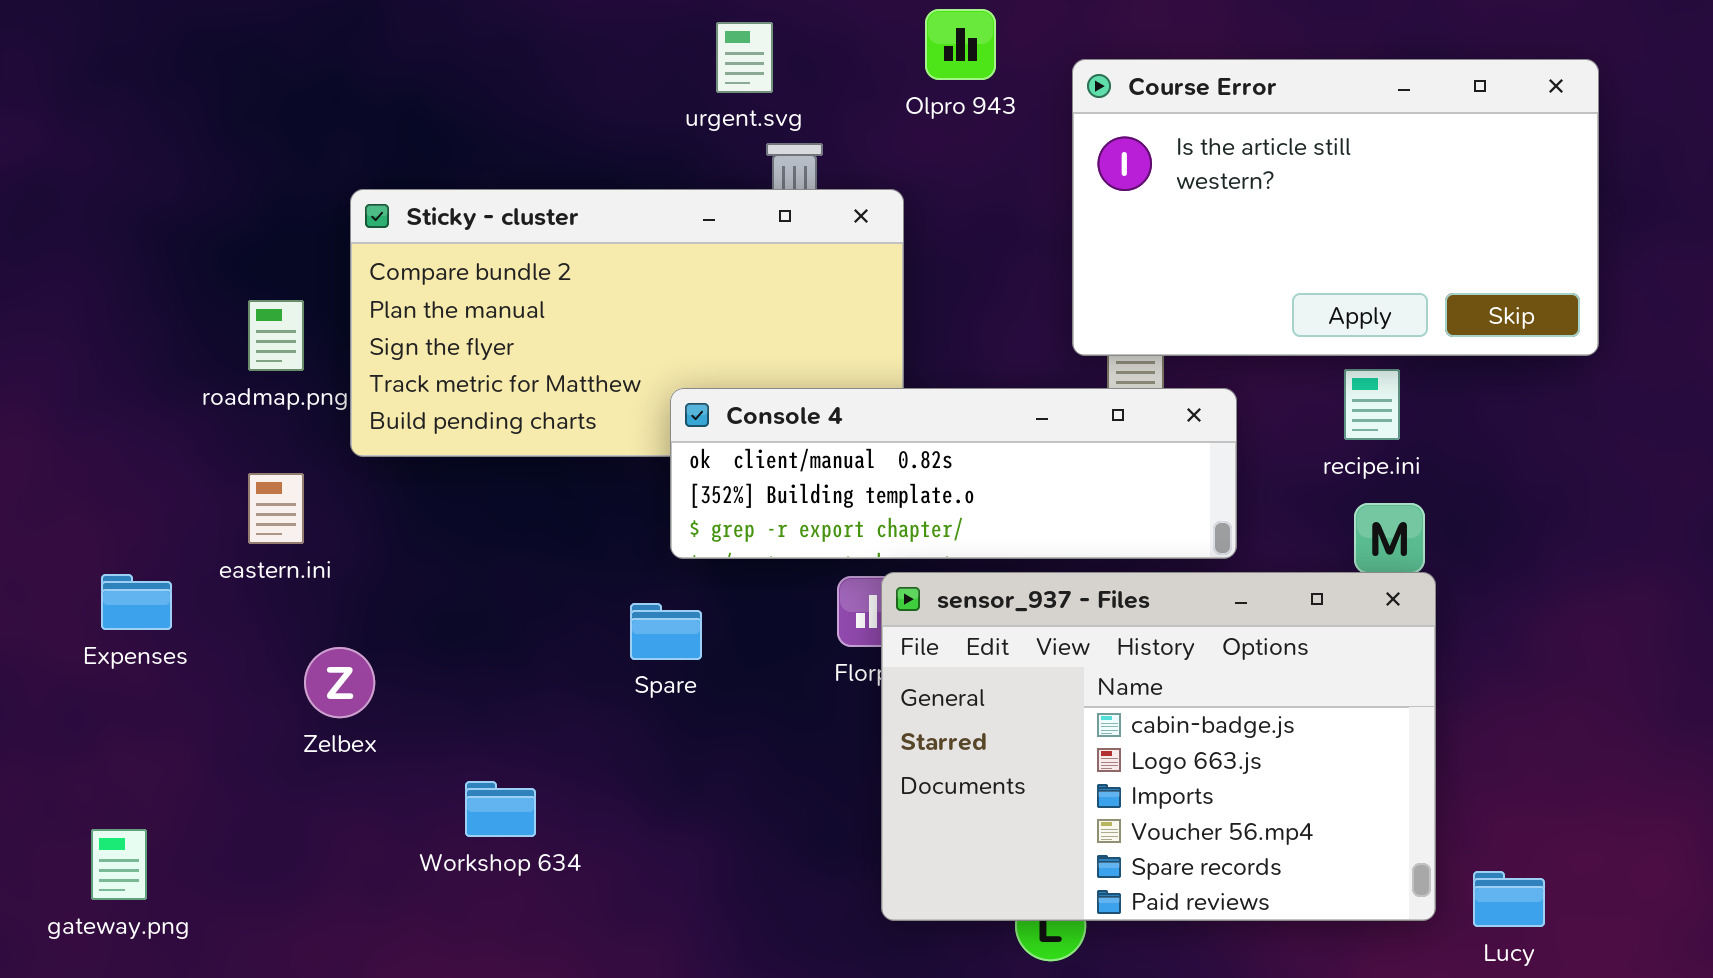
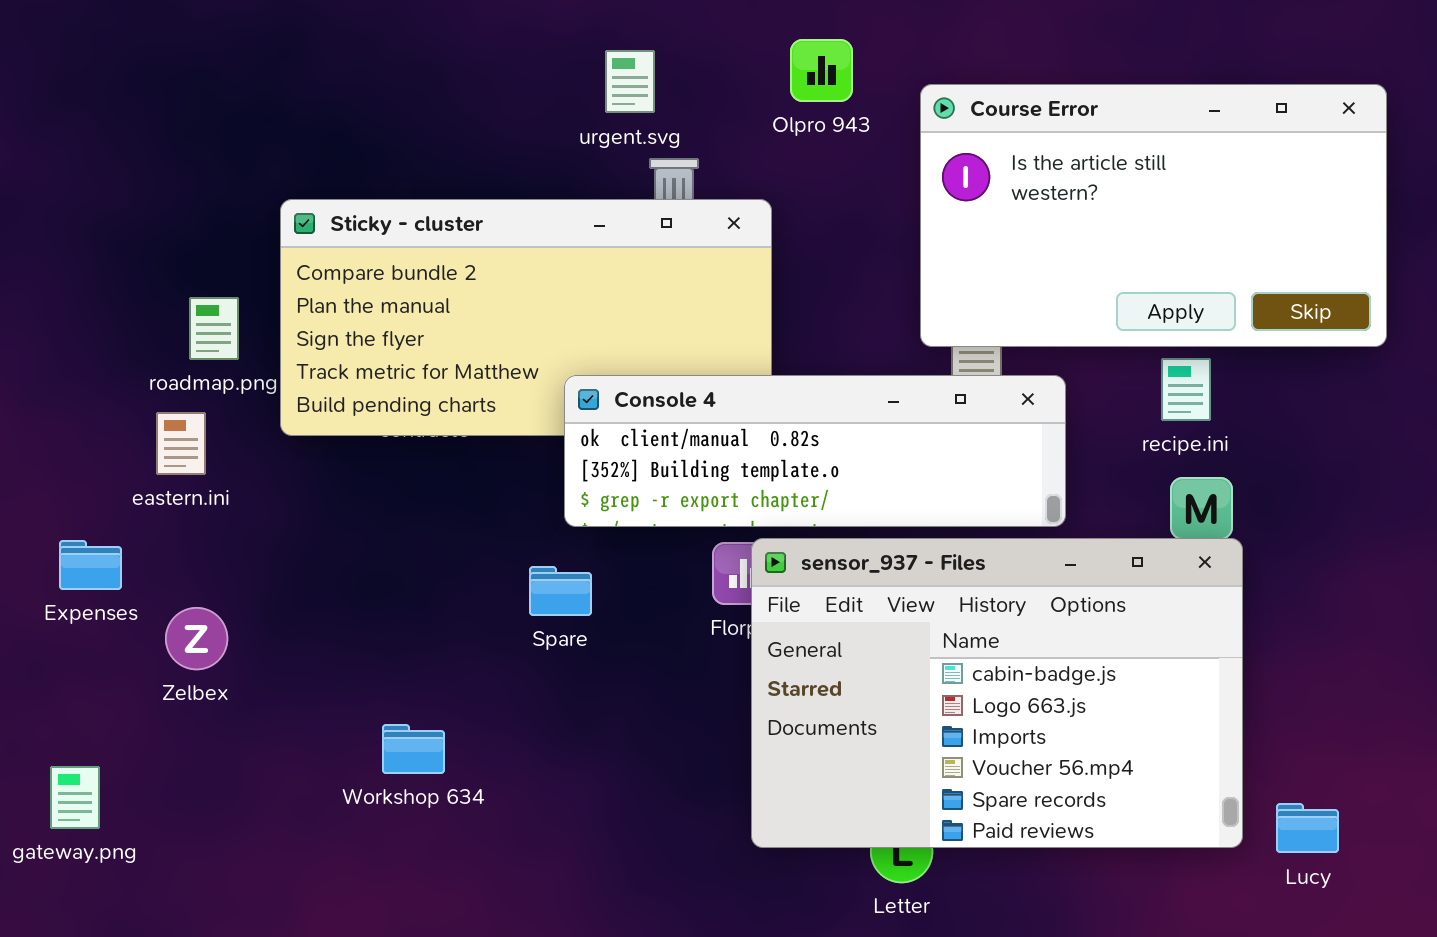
eastern.ini: [248,473,304,544] -> [156,412,206,475], moved
Zelbex: [304,647,375,718] -> [165,607,228,670], moved

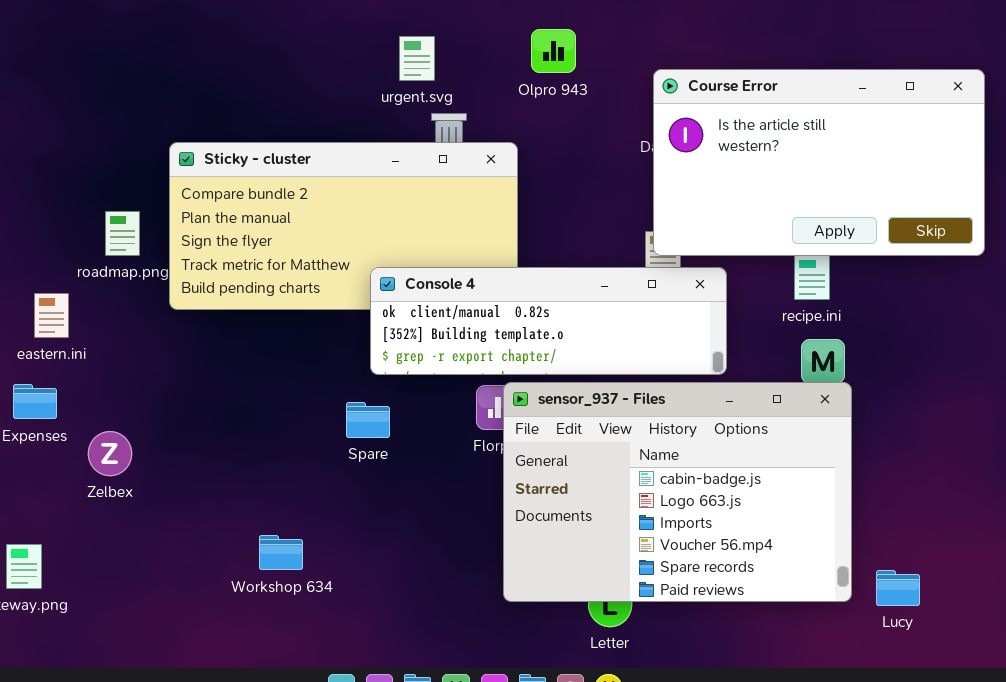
Course Error: [920,84,1387,347] -> [653,69,985,256], moved
eastern.ini: [156,412,206,475] -> [34,293,69,338], moved
Workshop 634: [382,724,445,774] -> [259,535,303,570], moved

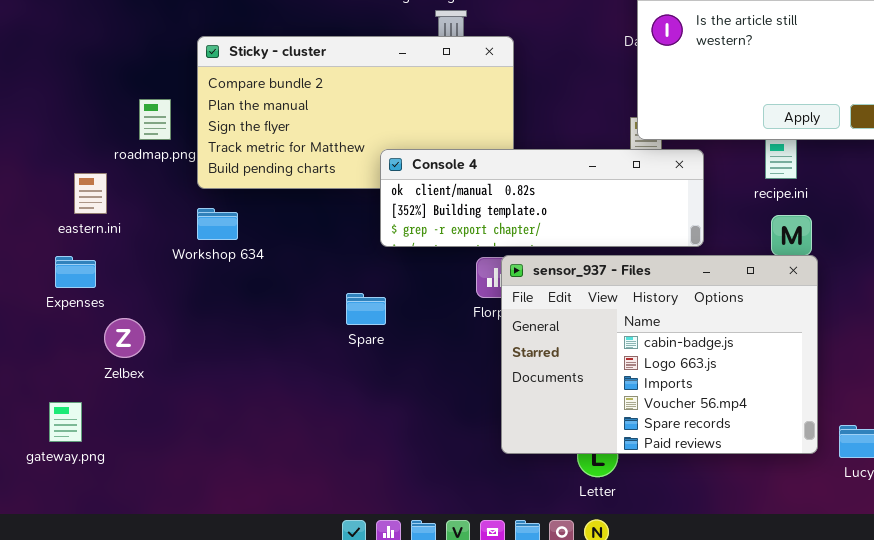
Spare: [346,402,390,438] -> [346,293,386,325], moved
Zelbex: [88,431,132,476] -> [104,318,145,358], moved
Workshop 634: [259,535,303,570] -> [197,208,238,240], moved

